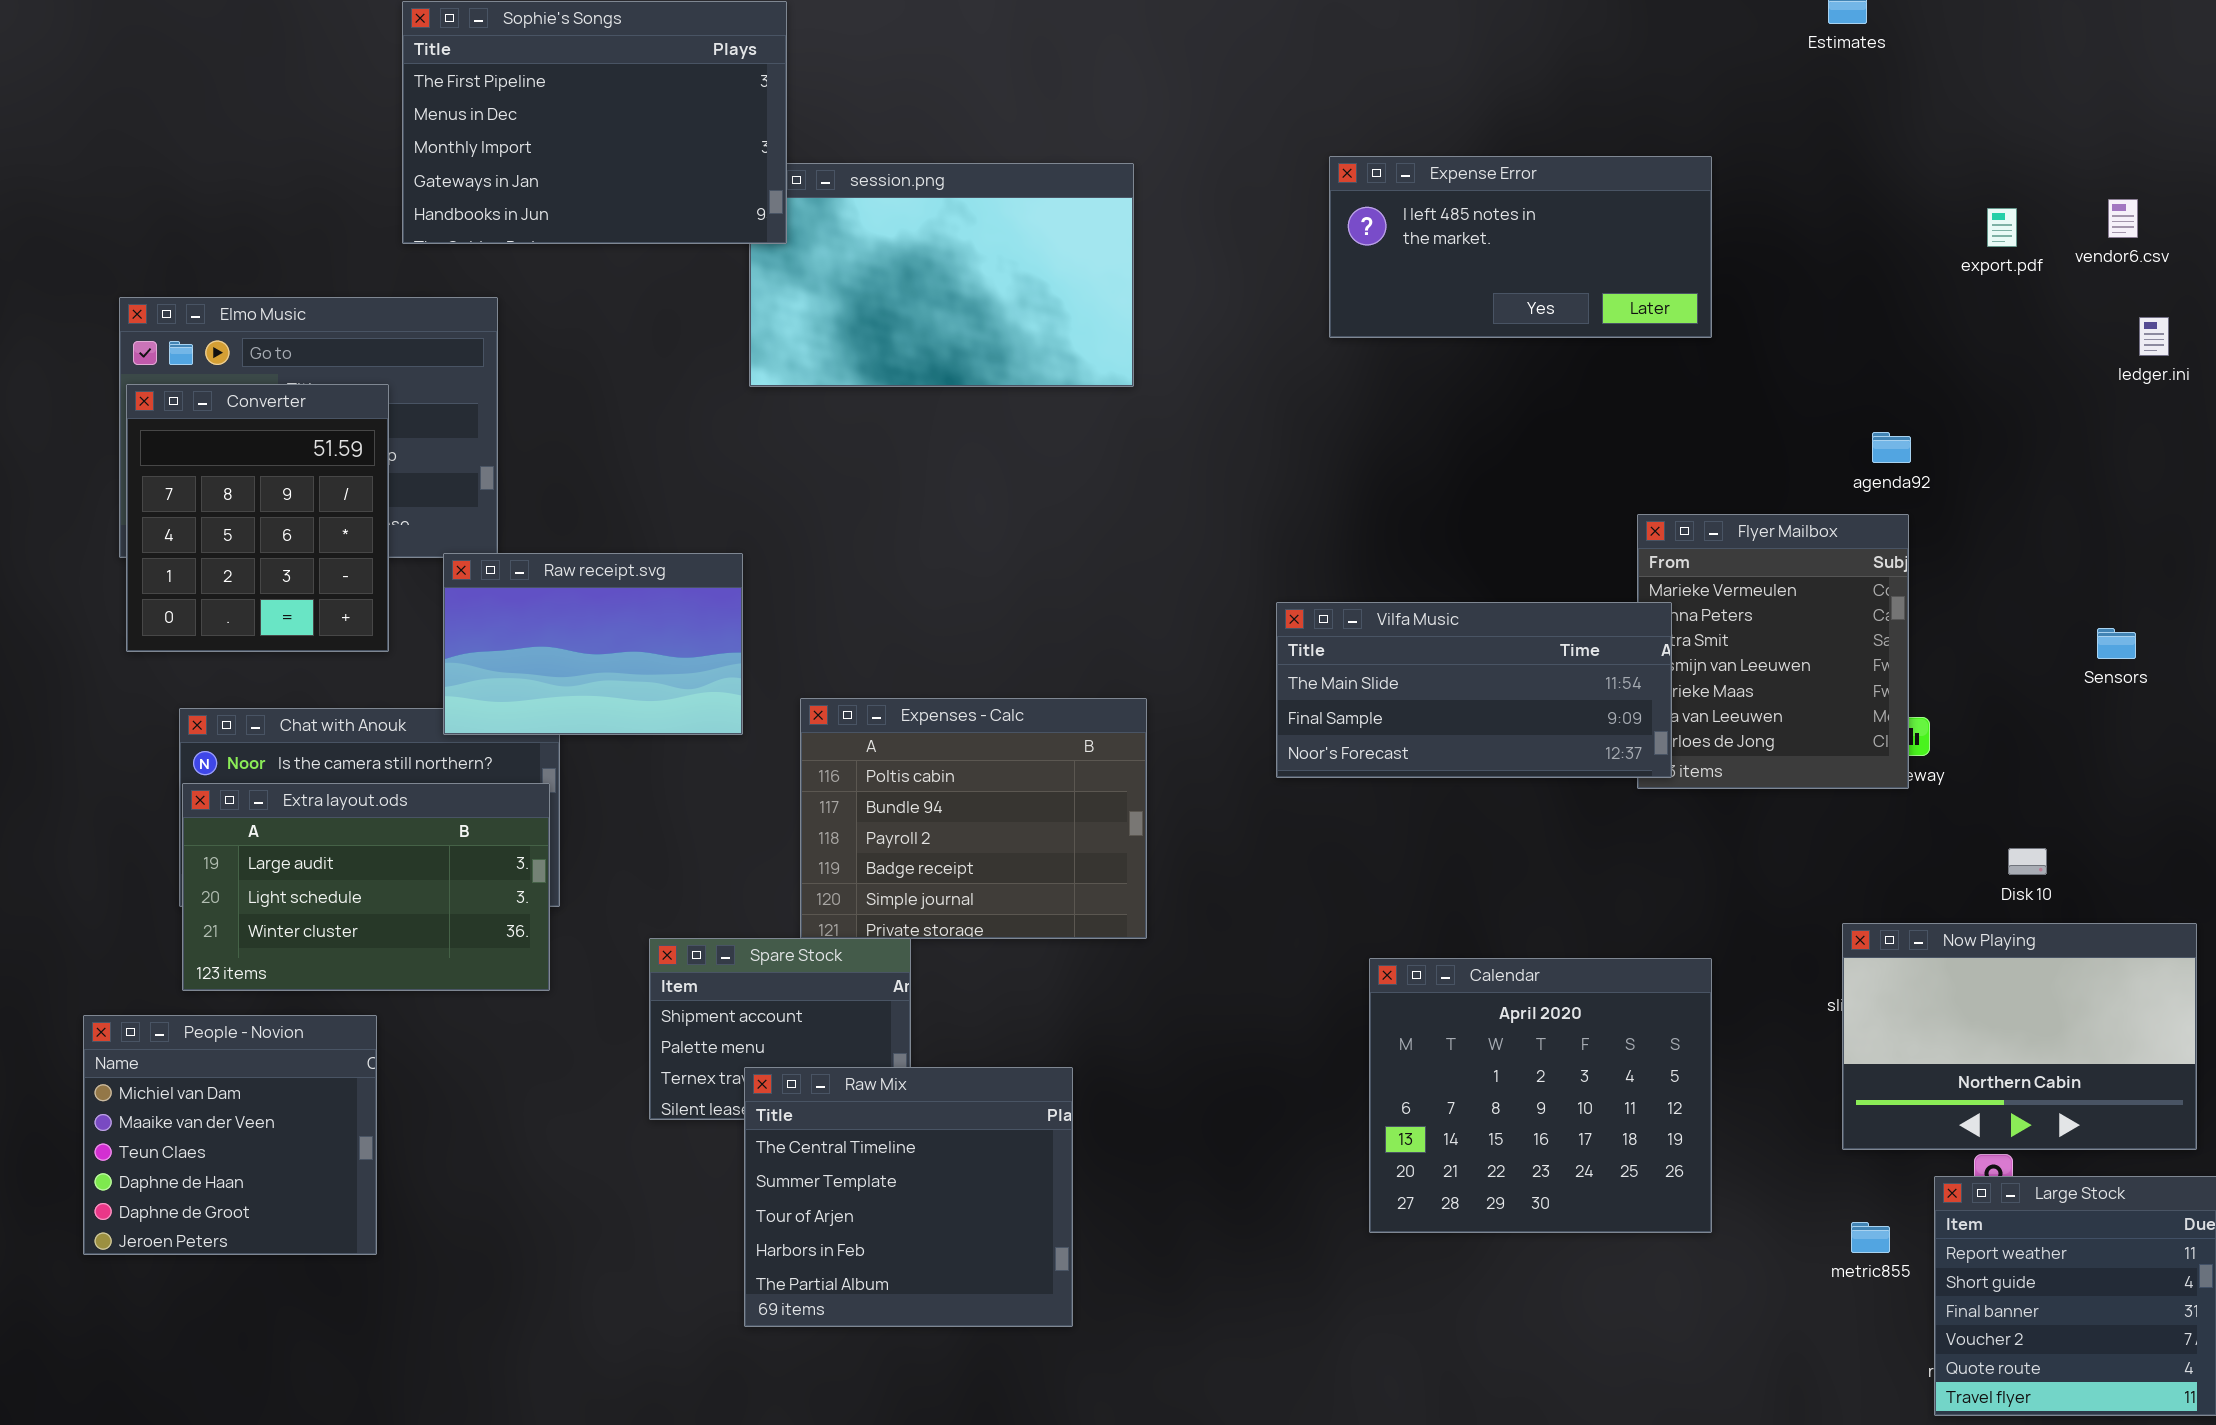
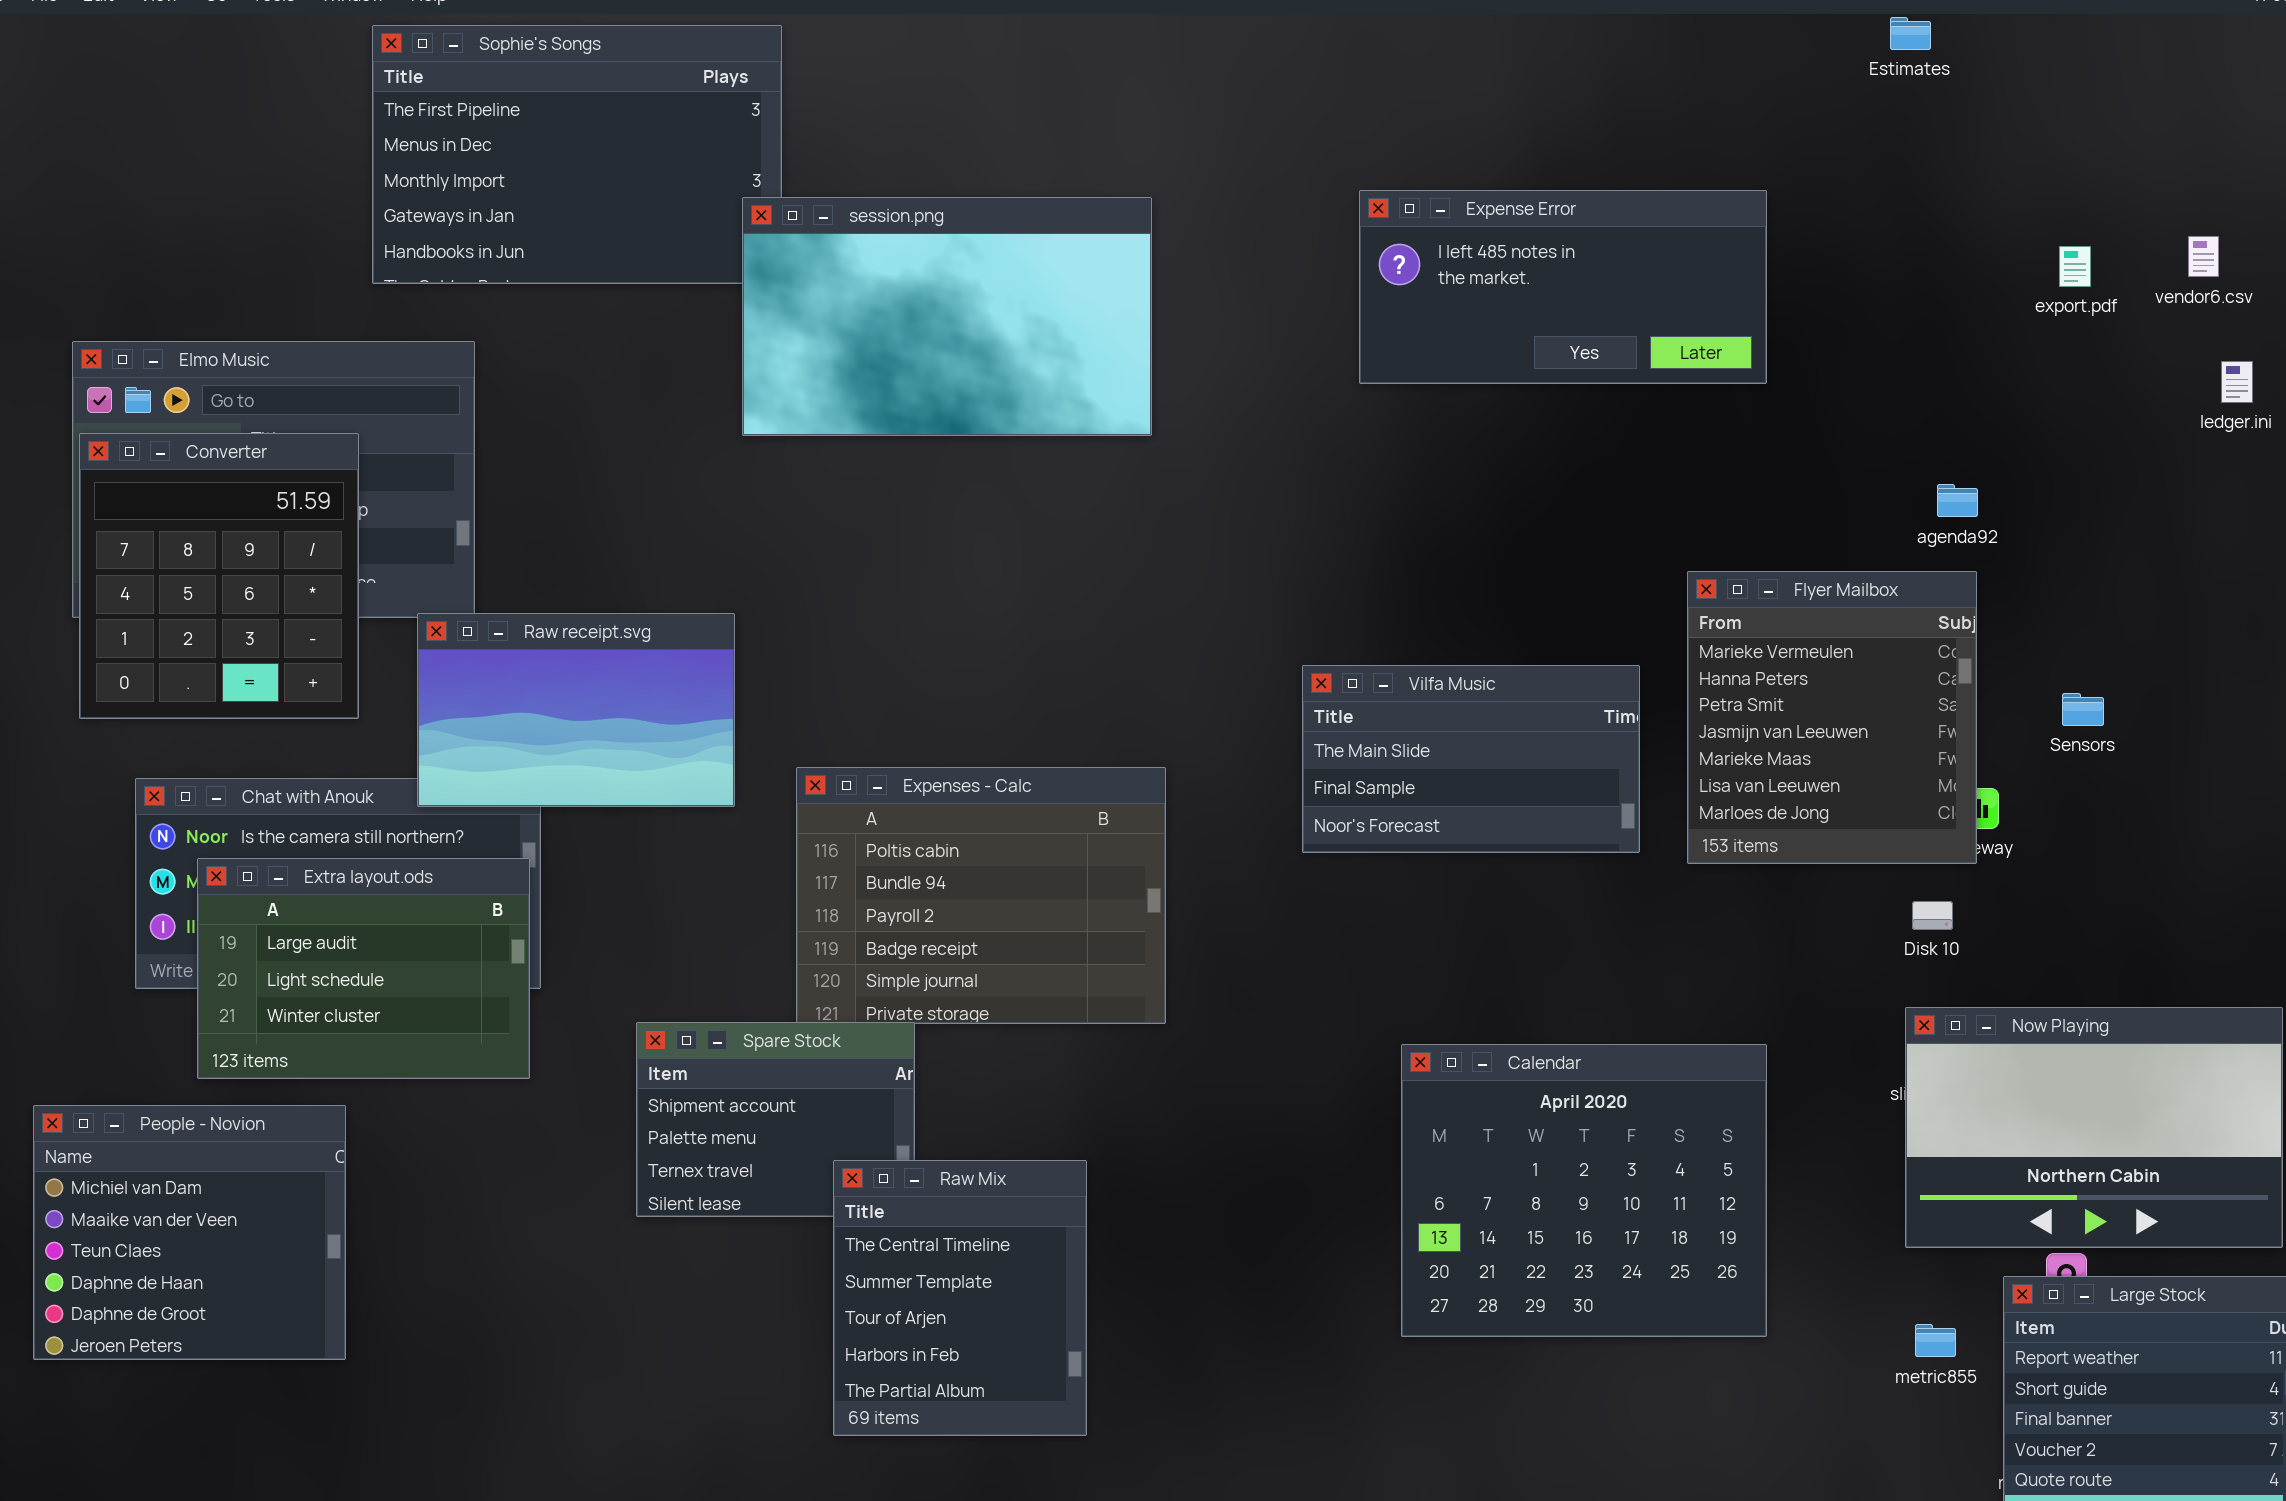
session.png: [749,163,1134,387] -> [742,197,1152,436], raised
Vilfa Music: [1276,602,1672,778] -> [1302,665,1640,853], resized
Sensors: [2097,628,2136,659] -> [2062,693,2104,726], moved
Extra layout.ods: [182,783,550,991] -> [197,858,530,1079], resized
Disk 10: [2008,848,2047,875] -> [1912,901,1953,930], moved
Raw Mix: [744,1067,1073,1327] -> [833,1160,1087,1436], resized

